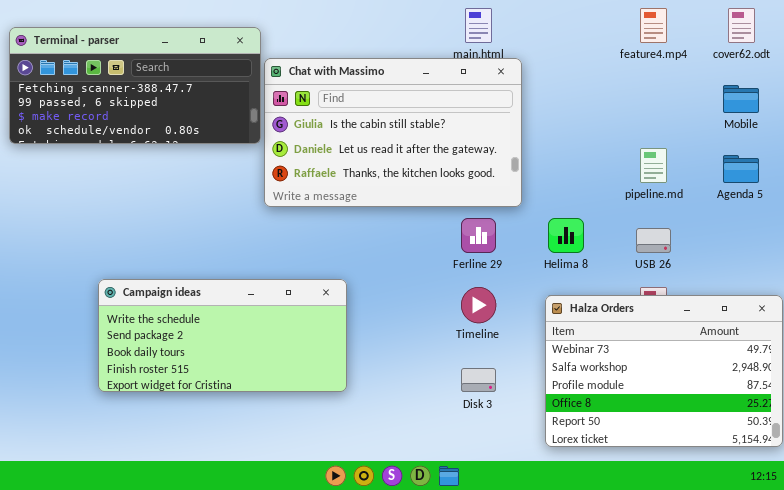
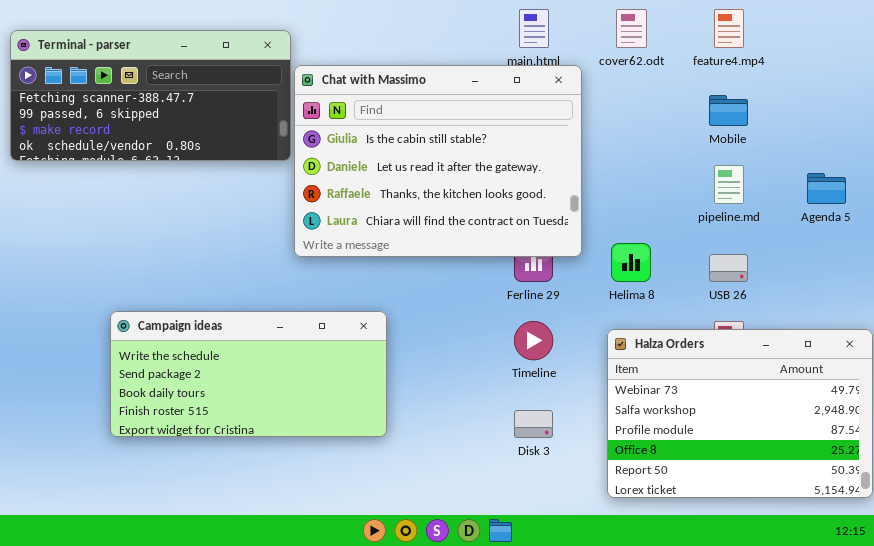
cover62.odt: [728,8,755,43] -> [616,9,647,48], moved
Chat with Massimo: [264,58,522,207] -> [294,65,582,257], resized
Mobile: [723,85,759,113] -> [709,95,748,126], moved

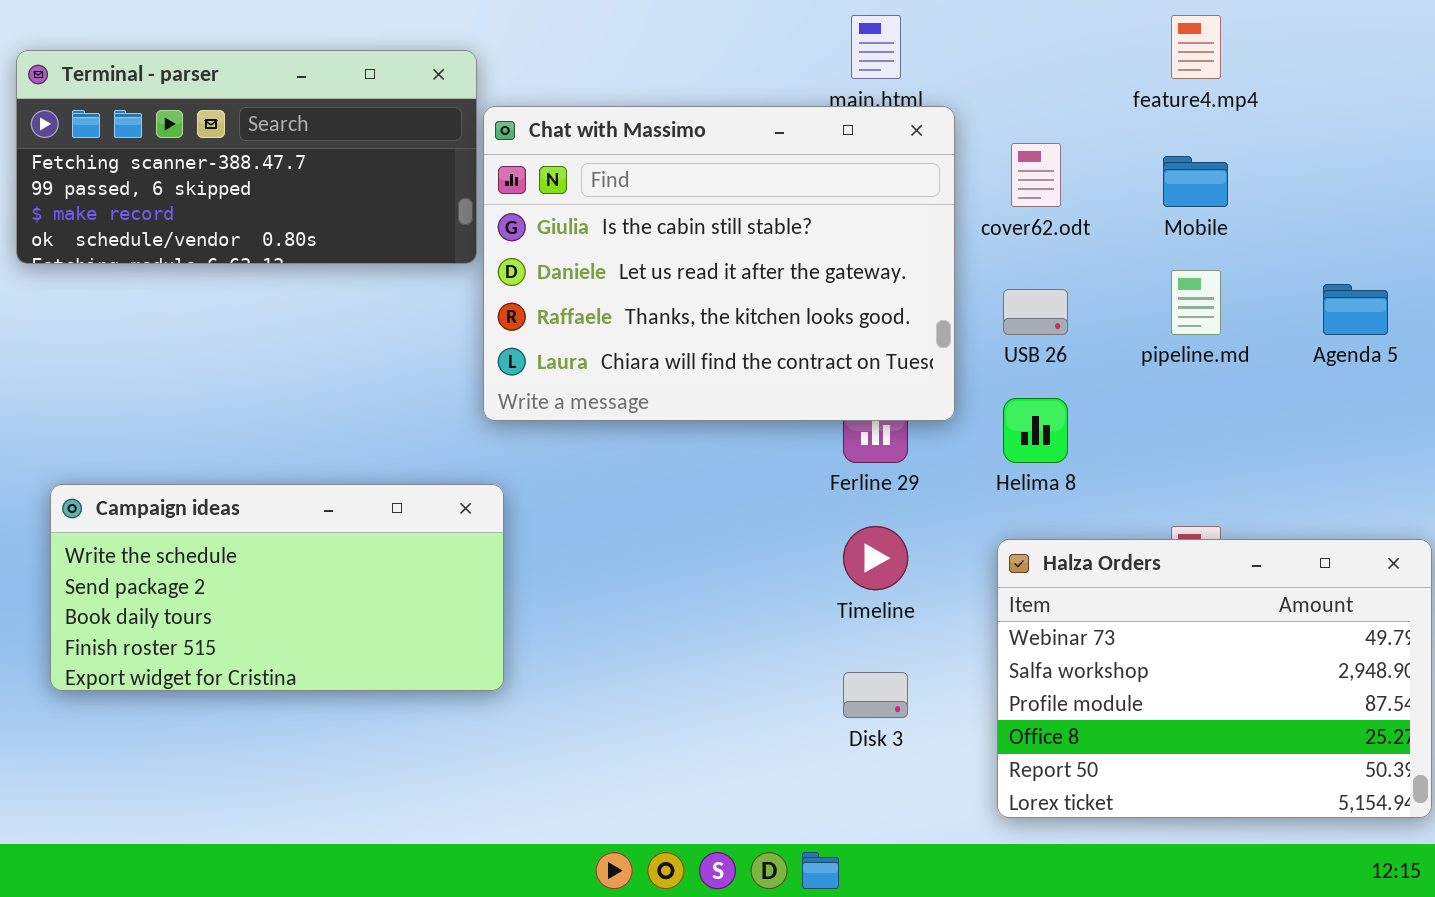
cover62.odt: [616,9,647,48] -> [1011,143,1061,207], moved
USB 26: [709,254,748,282] -> [1003,289,1068,335], moved
Campaign ideas: [110,311,387,437] -> [50,484,504,691], moved

